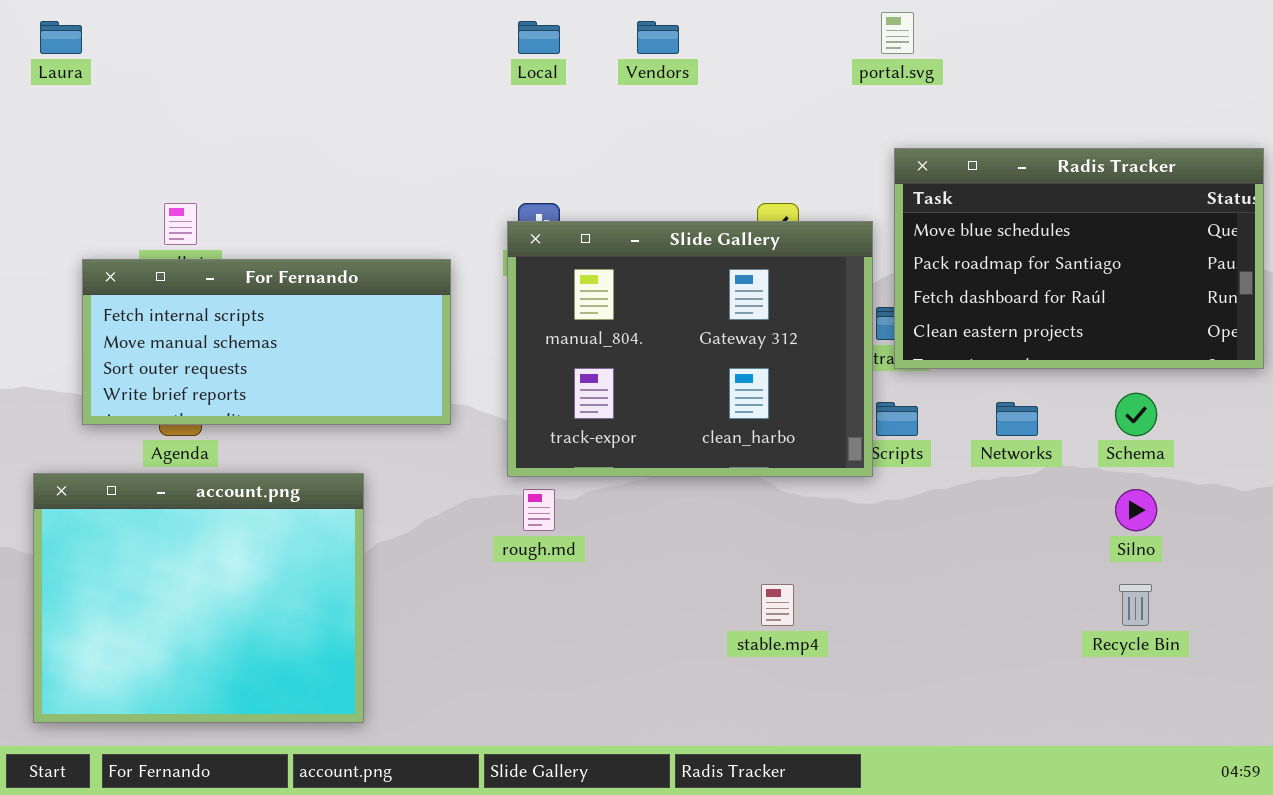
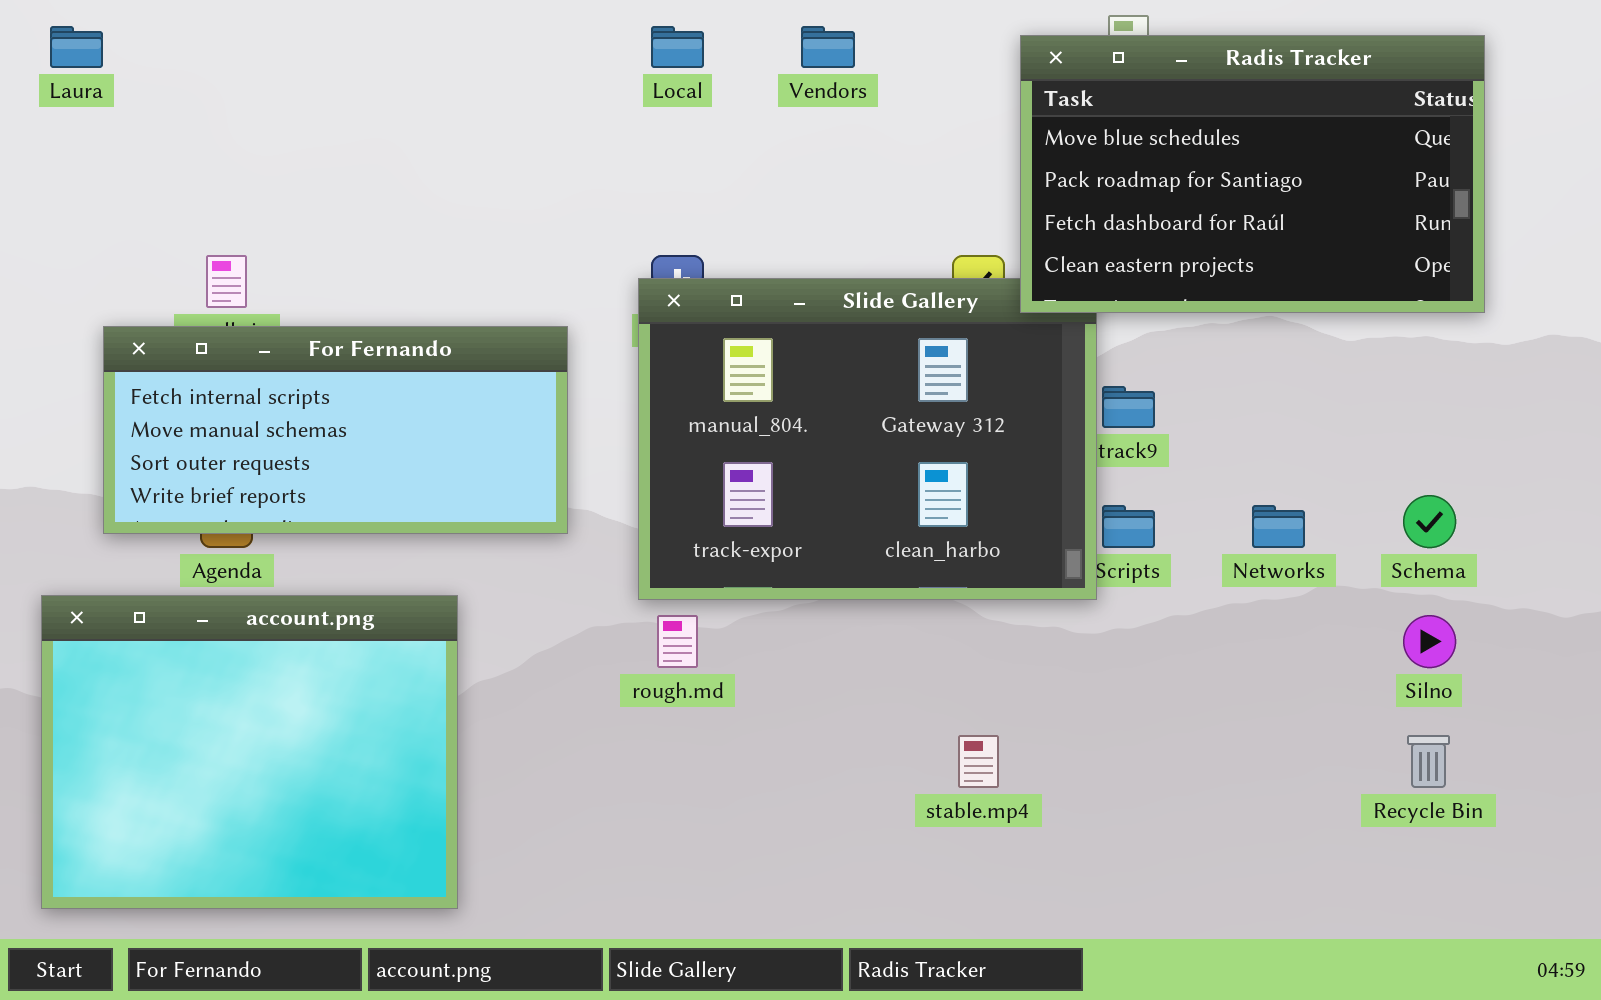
Radis Tracker: [894,148,1264,369] -> [1020,35,1485,313], moved

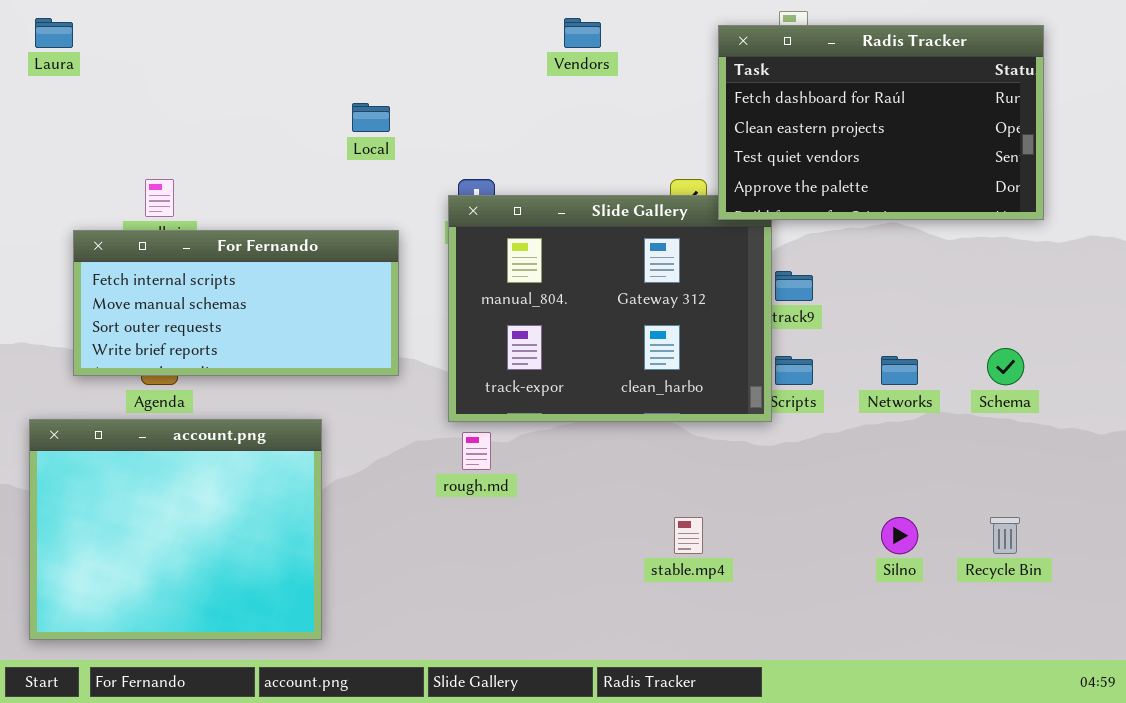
Local: [651,26,704,68] -> [352,103,390,132], moved
Radis Tracker: [1020,35,1485,313] -> [718,25,1044,220], scrolled down 2 rows
Silno: [1403,615,1456,668] -> [881,517,918,554], moved

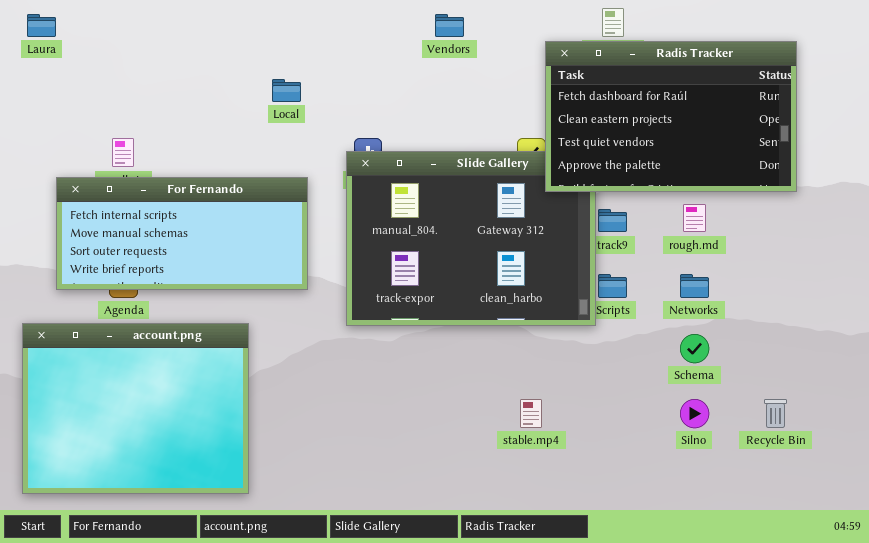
Radis Tracker: [718,25,1044,220] -> [545,41,797,192], moved
Schema: [987,348,1024,385] -> [680,334,709,363], moved
rough.md: [462,432,491,470] -> [683,204,706,232], moved

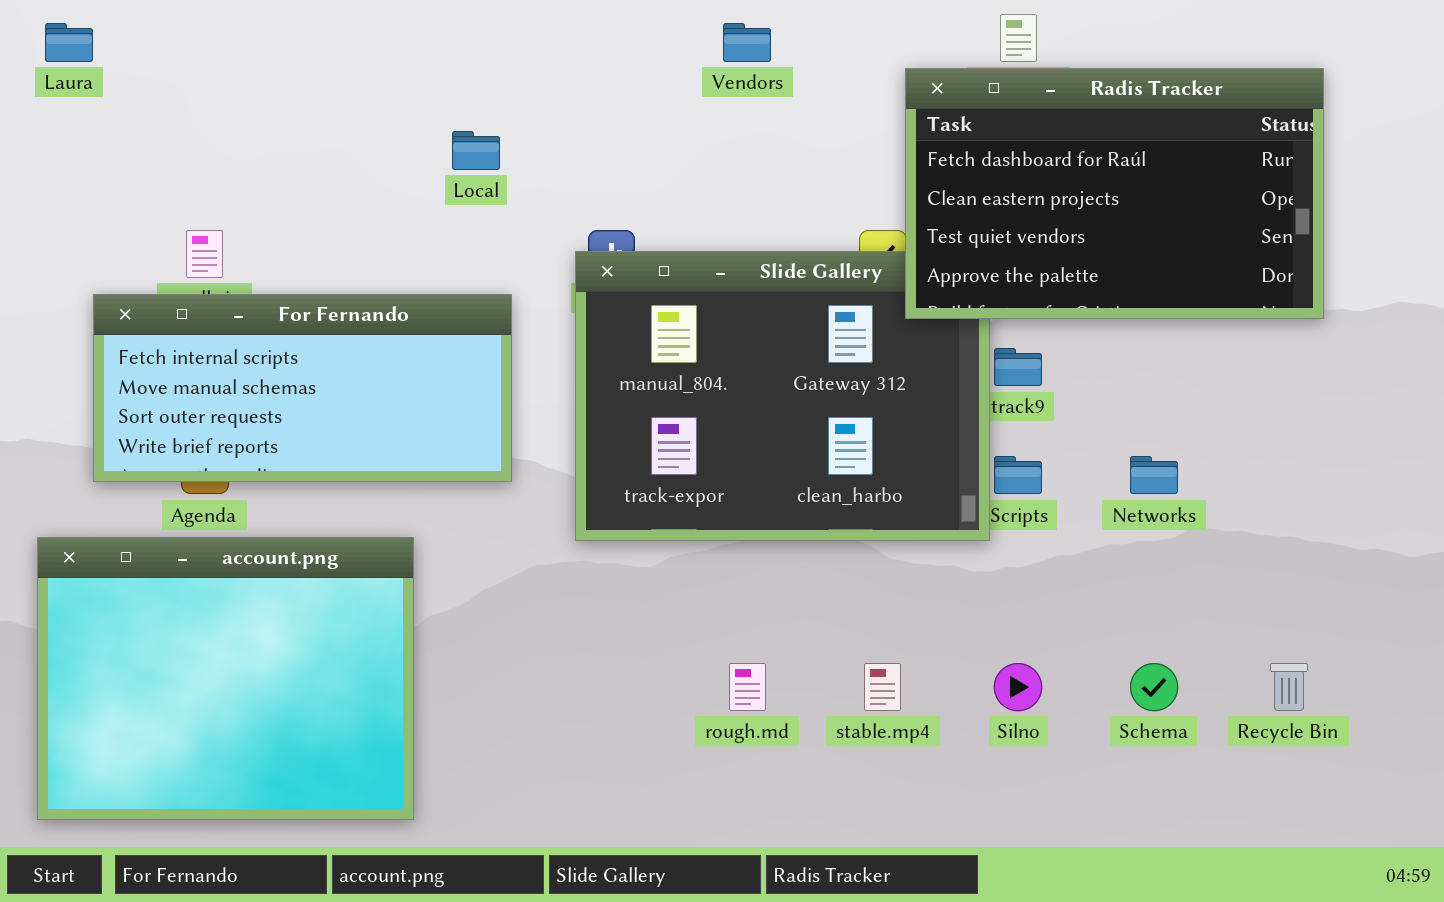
rough.md: [683,204,706,232] -> [729,663,766,711], moved
Schema: [680,334,709,363] -> [1130,663,1178,711], moved
Silno: [680,399,709,428] -> [994,663,1042,711], moved

